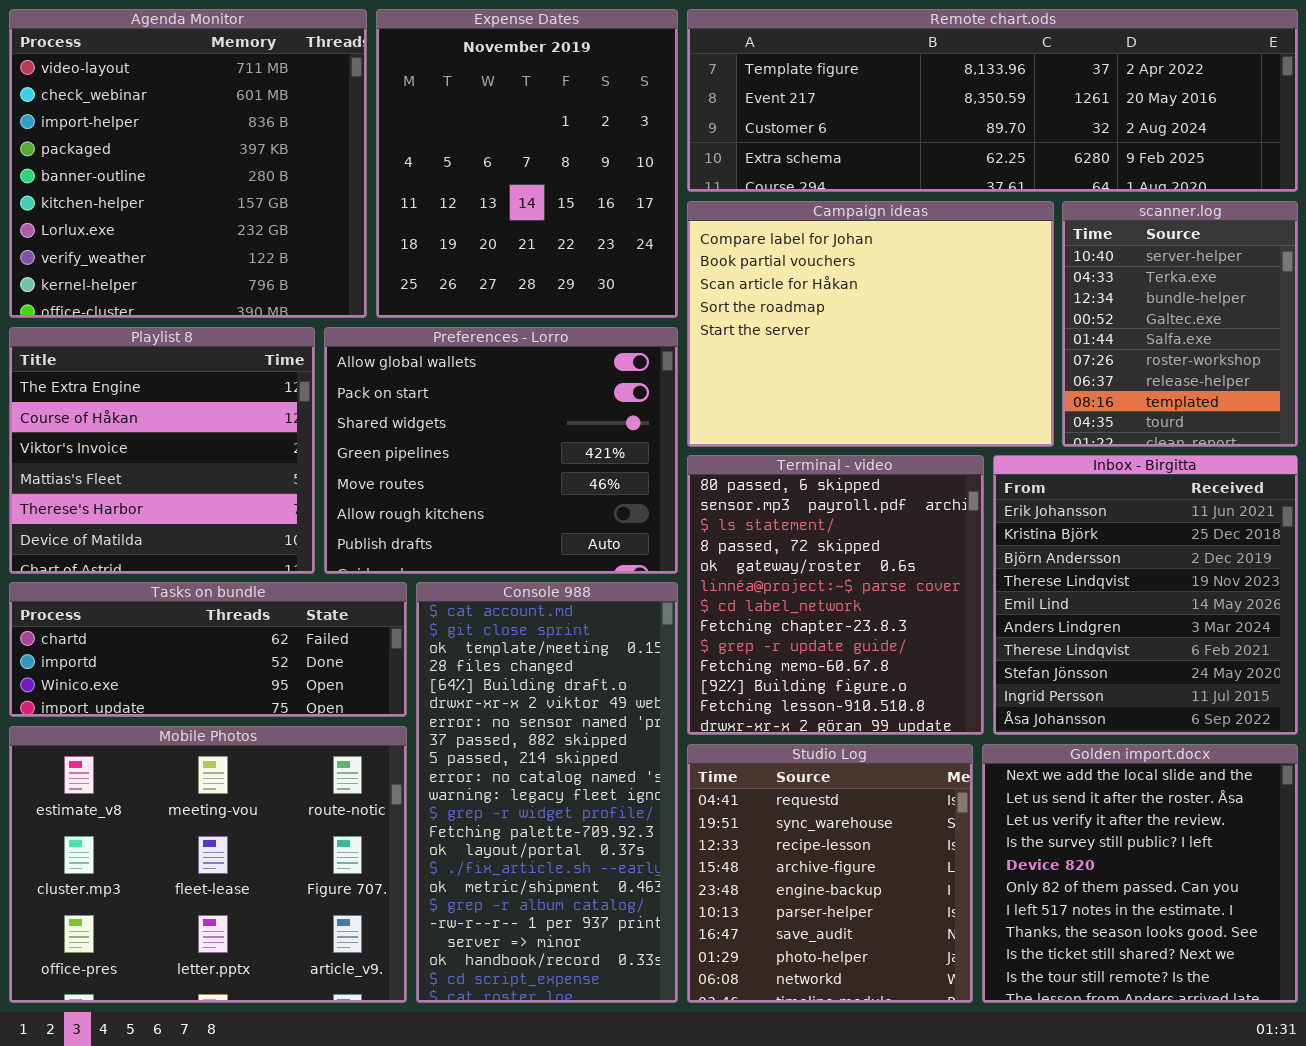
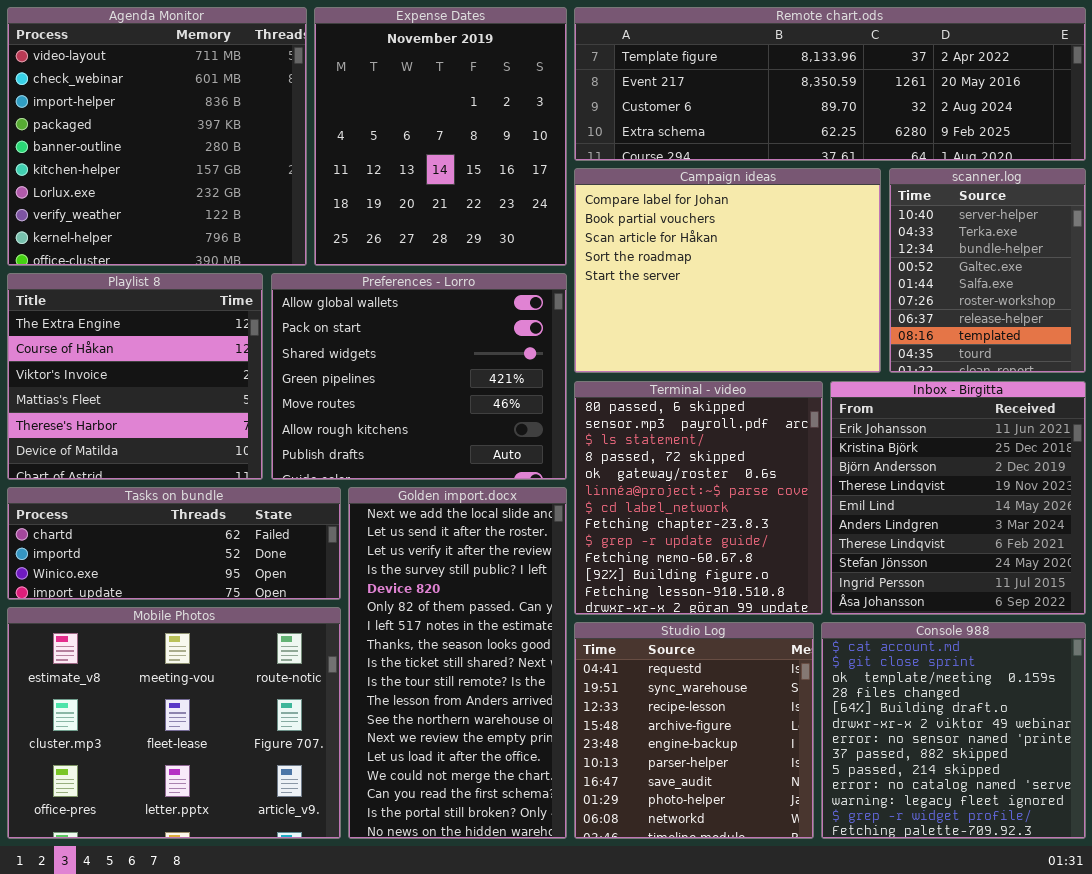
Console 988: [416,582,678,1003] -> [821,622,1086,839], moved, resized
Golden import.docx: [982,744,1298,1003] -> [348,487,567,839], moved, resized

